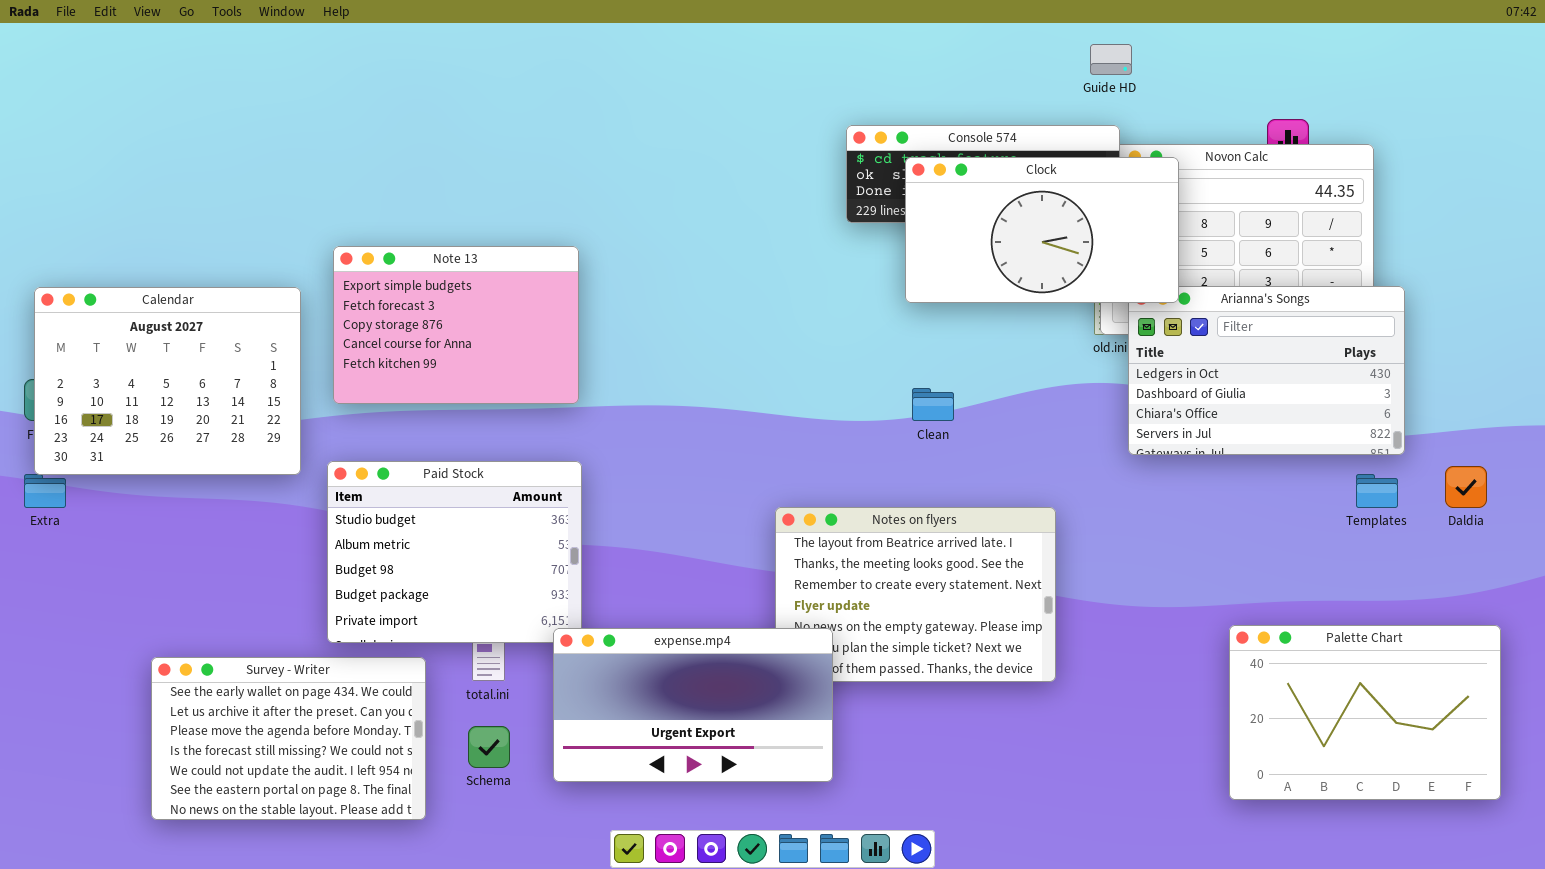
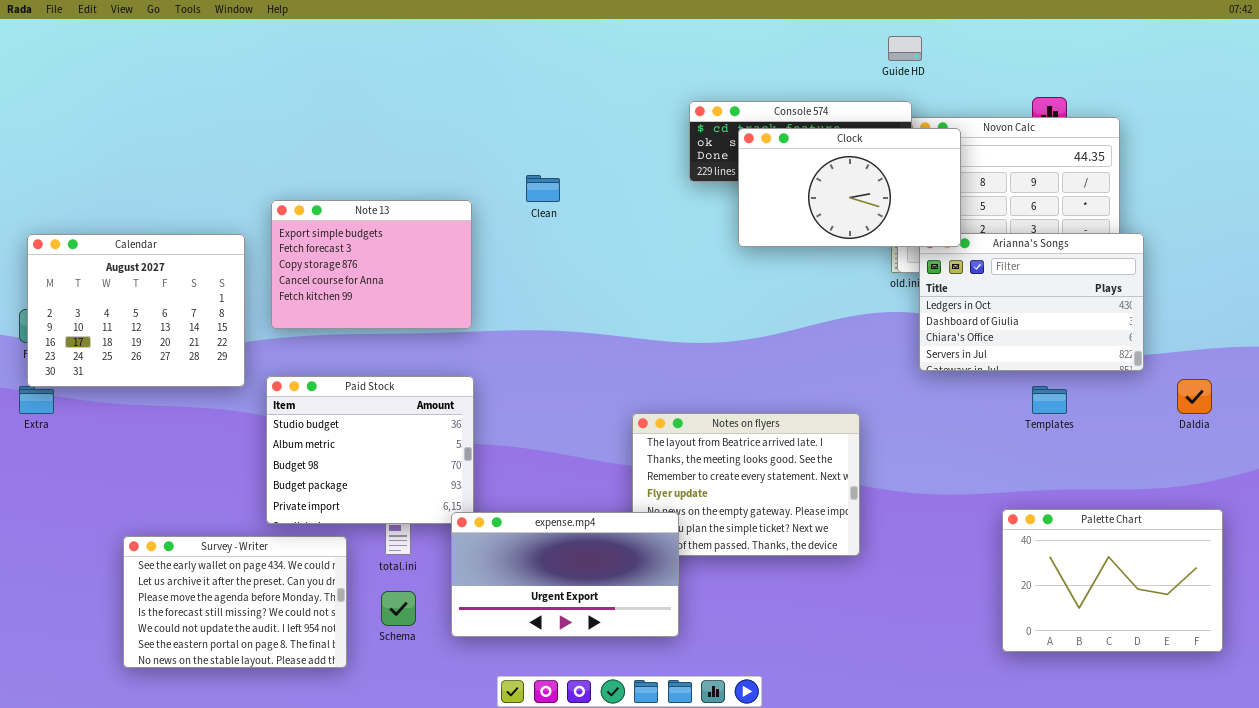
Clean: [912,388,954,421] -> [526,175,560,202], moved
Templates: [1356,474,1398,508] -> [1032,386,1067,414], moved

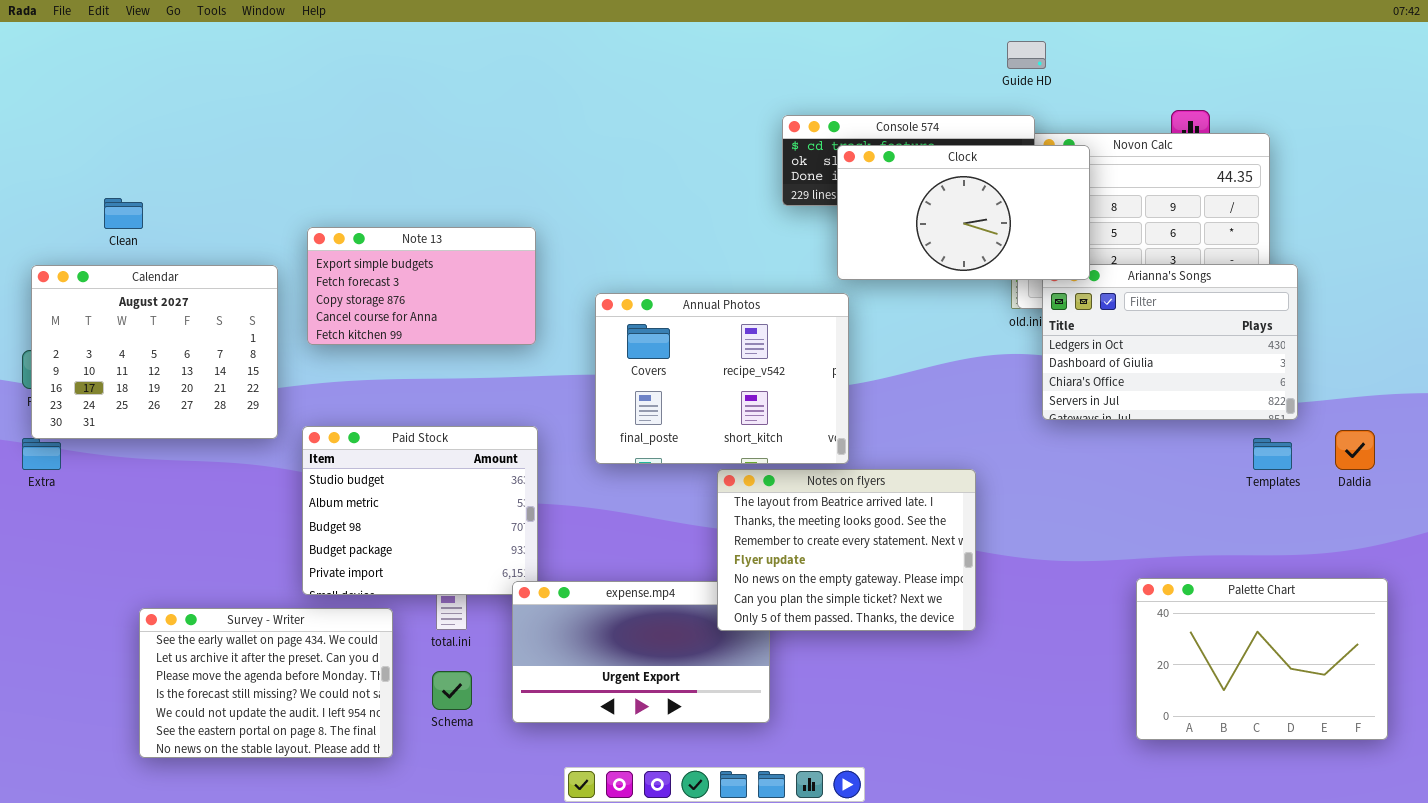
Clean: [526,175,560,202] -> [104,198,143,229], moved
Note 13: [271,200,472,329] -> [307,227,536,345], resized
Annual Photos: none -> [595,293,849,464], opened
Templates: [1032,386,1067,414] -> [1253,438,1292,470], moved
Notes on flyers: [632,413,860,556] -> [717,469,976,631], raised

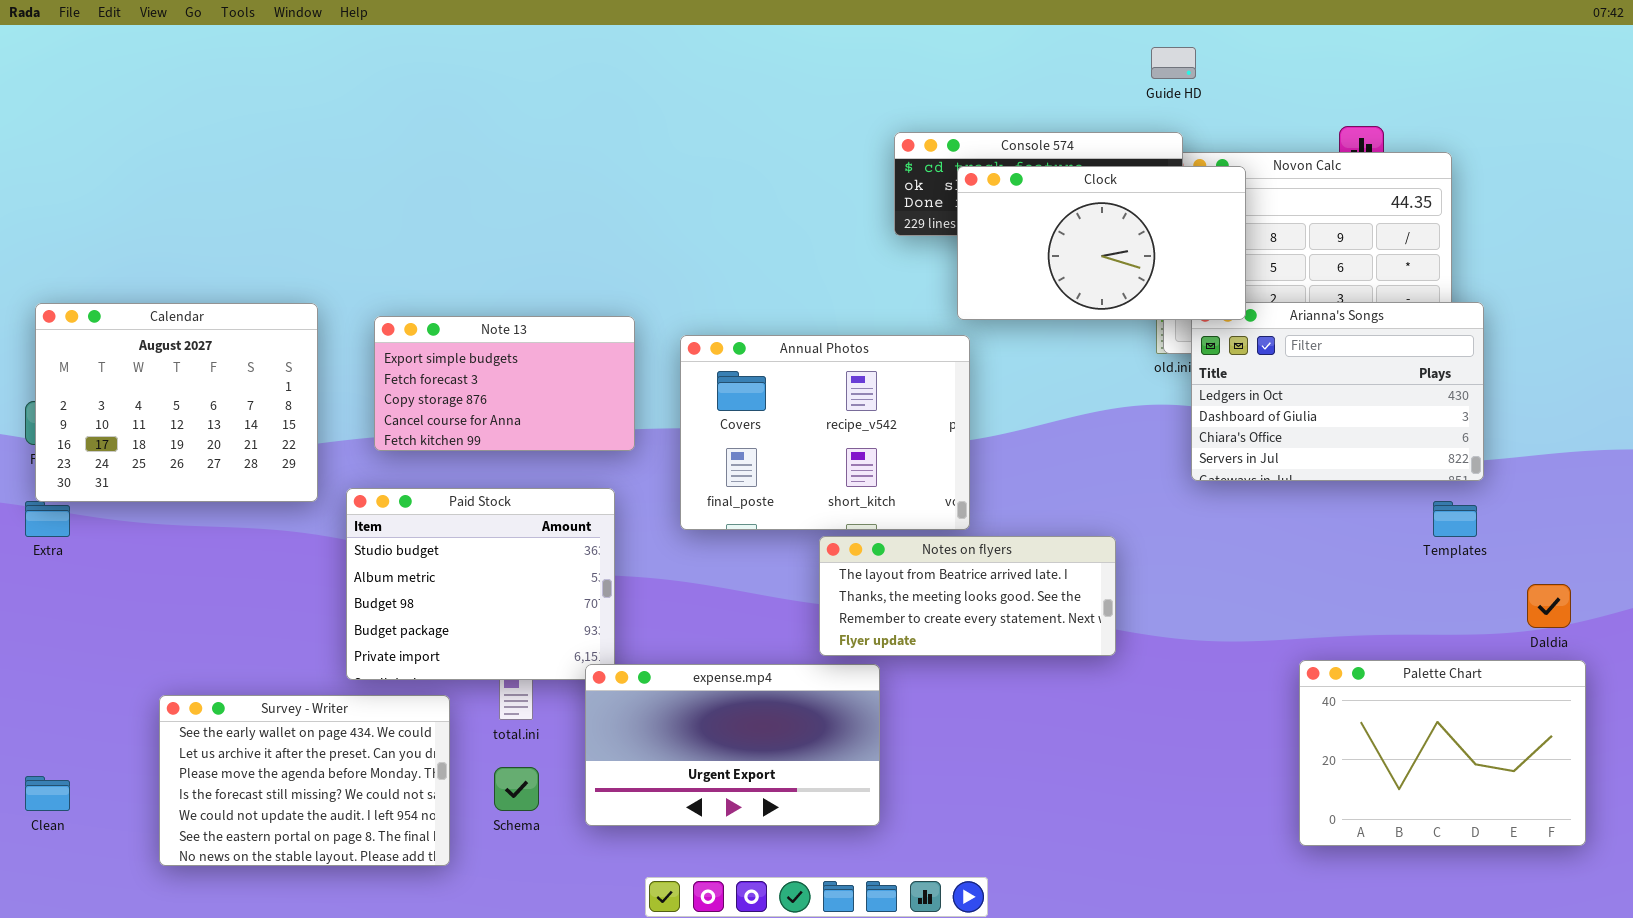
Clean: [104,198,143,229] -> [25,776,70,811], moved
Note 13: [307,227,536,345] -> [374,316,635,451], moved
Daldia: [1335,430,1375,470] -> [1527,584,1571,628], moved
Notes on flyers: [717,469,976,631] -> [819,536,1116,656], resized

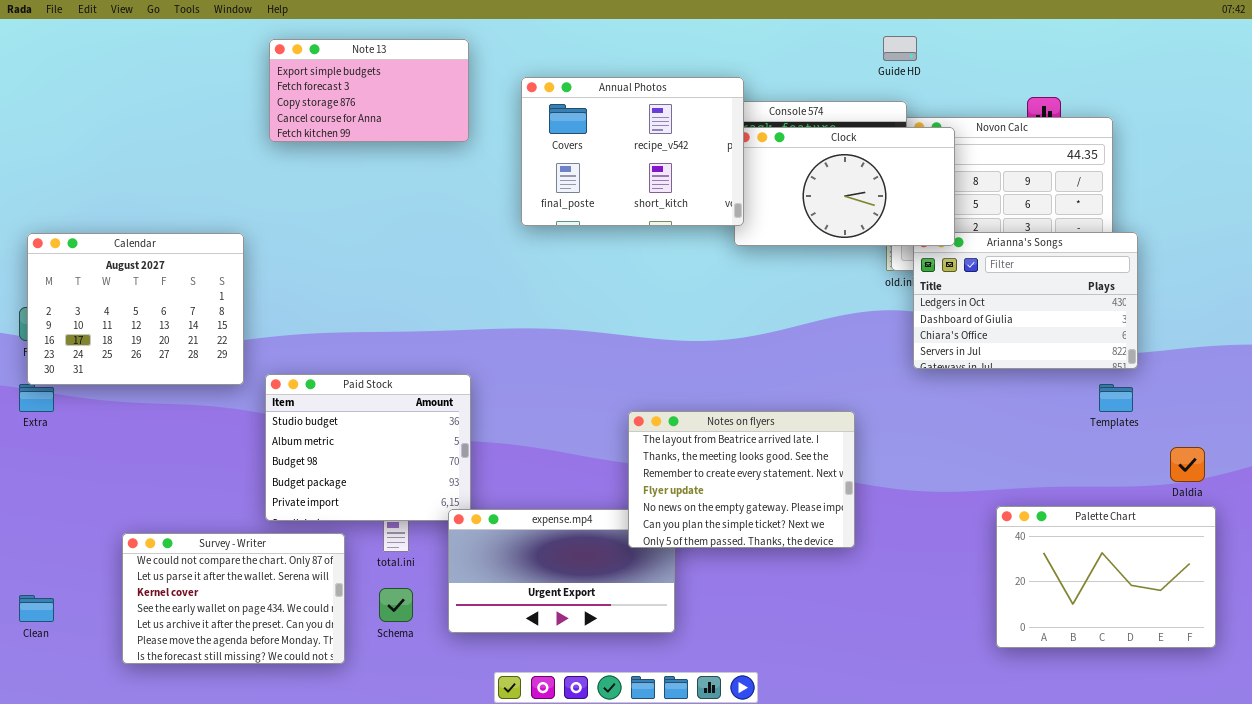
Note 13: [374,316,635,451] -> [269,39,469,142], moved
Annual Photos: [680,335,970,530] -> [521,77,744,226], moved
Notes on flyers: [819,536,1116,656] -> [628,411,855,548], resized
Survey - Writer: [159,695,450,866] -> [122,533,345,664], scrolled up 3 rows

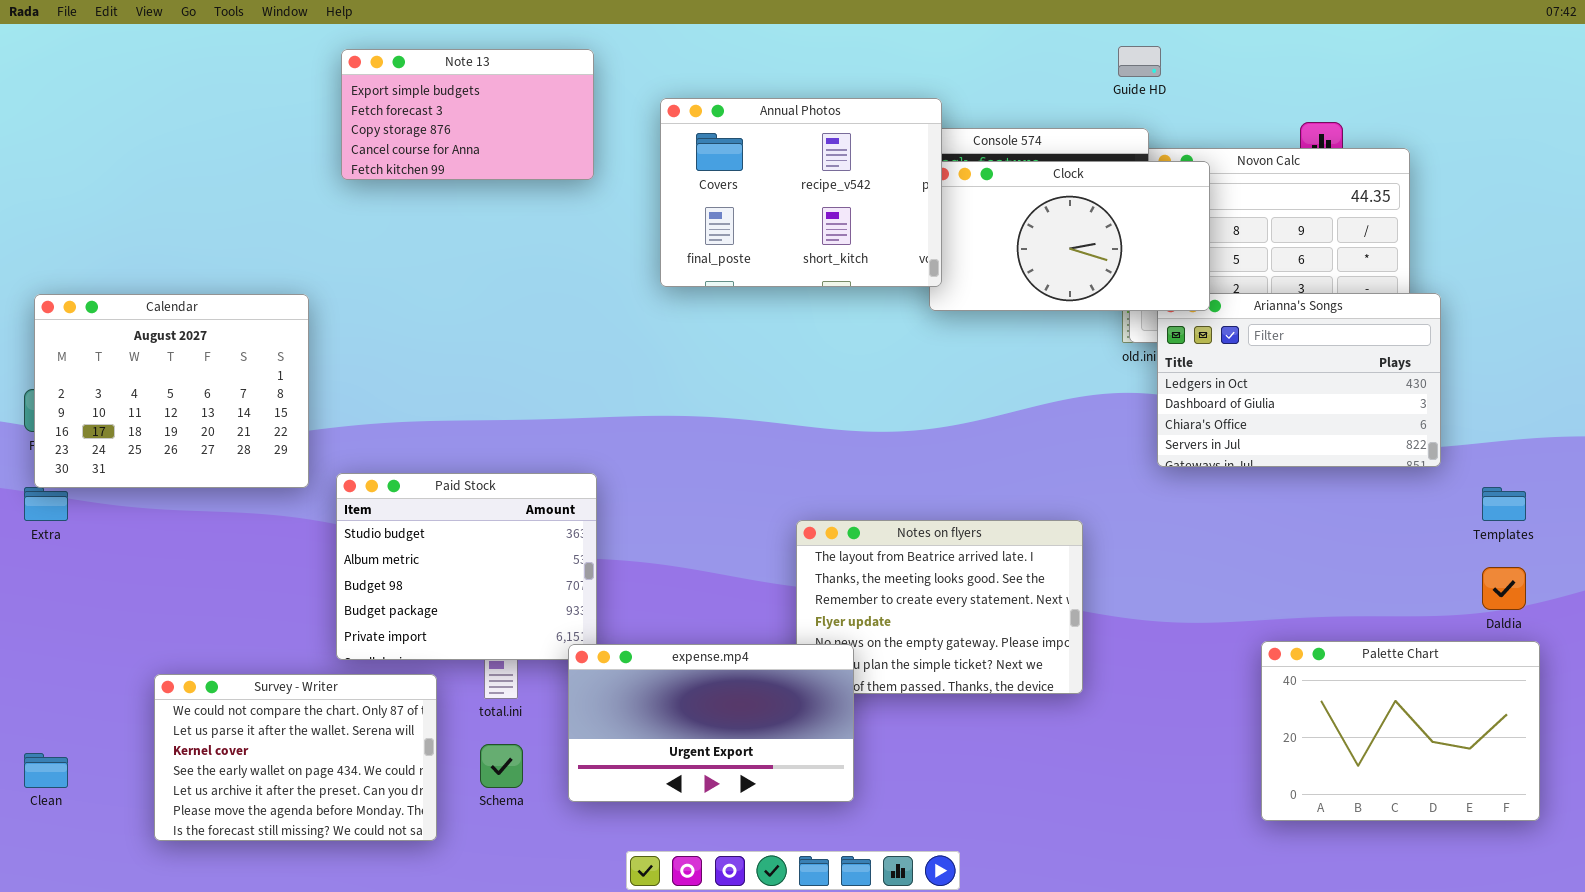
Templates: [1099,384,1133,412] -> [1482,487,1526,521], moved
expense.mp4: [448,509,675,633] -> [568,644,854,802], raised

